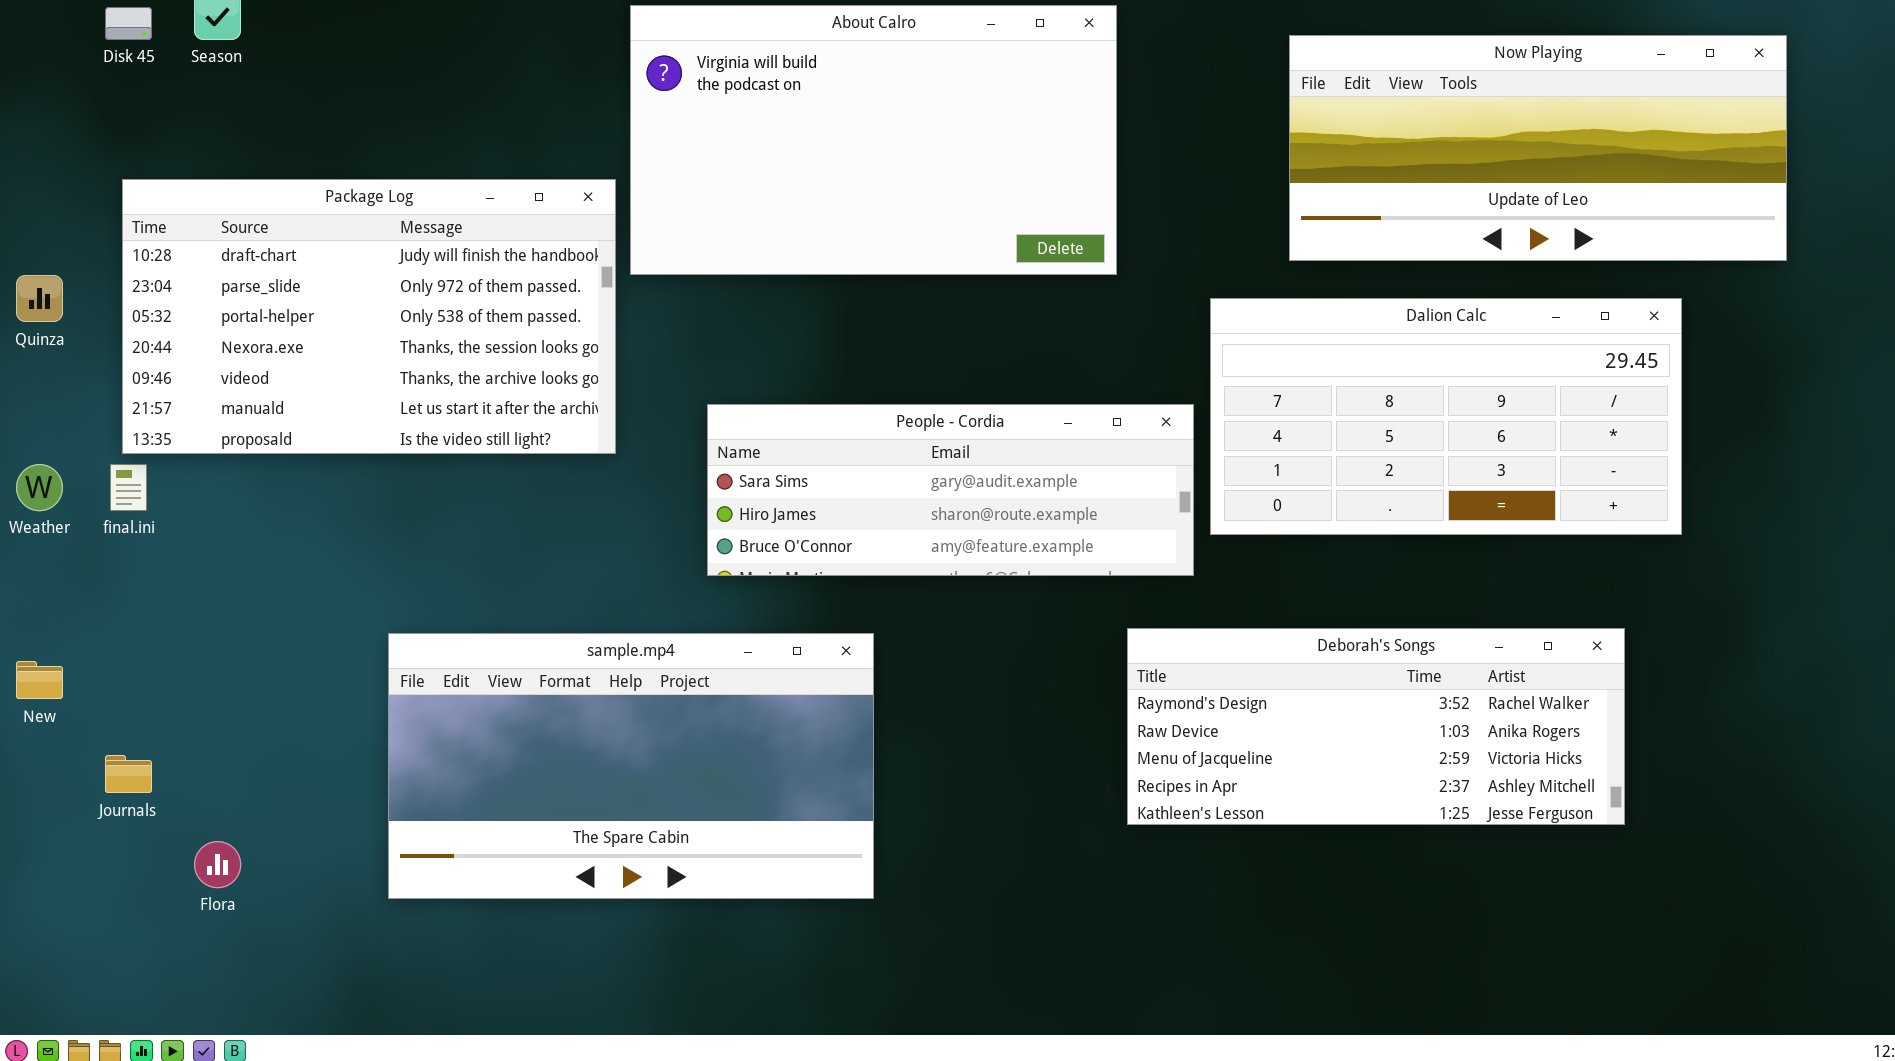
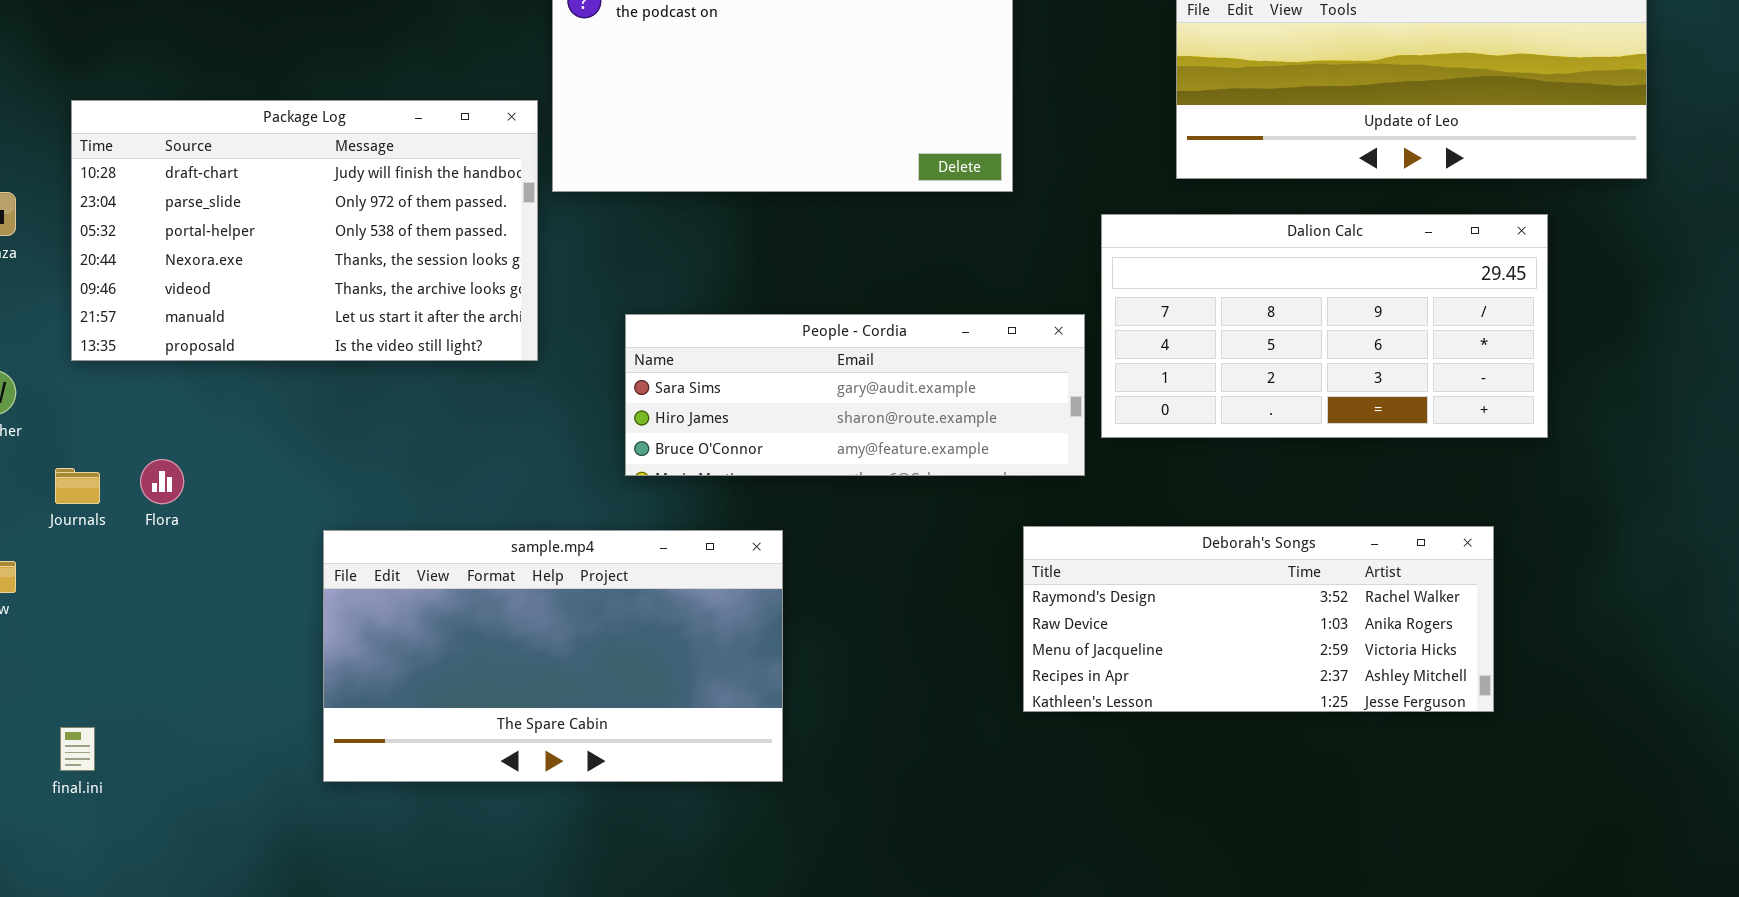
final.ini: [110,464,147,511] -> [60,727,95,771], moved
Journals: [105,755,152,793] -> [55,468,100,504], moved
Flora: [194,841,241,888] -> [140,459,184,504], moved

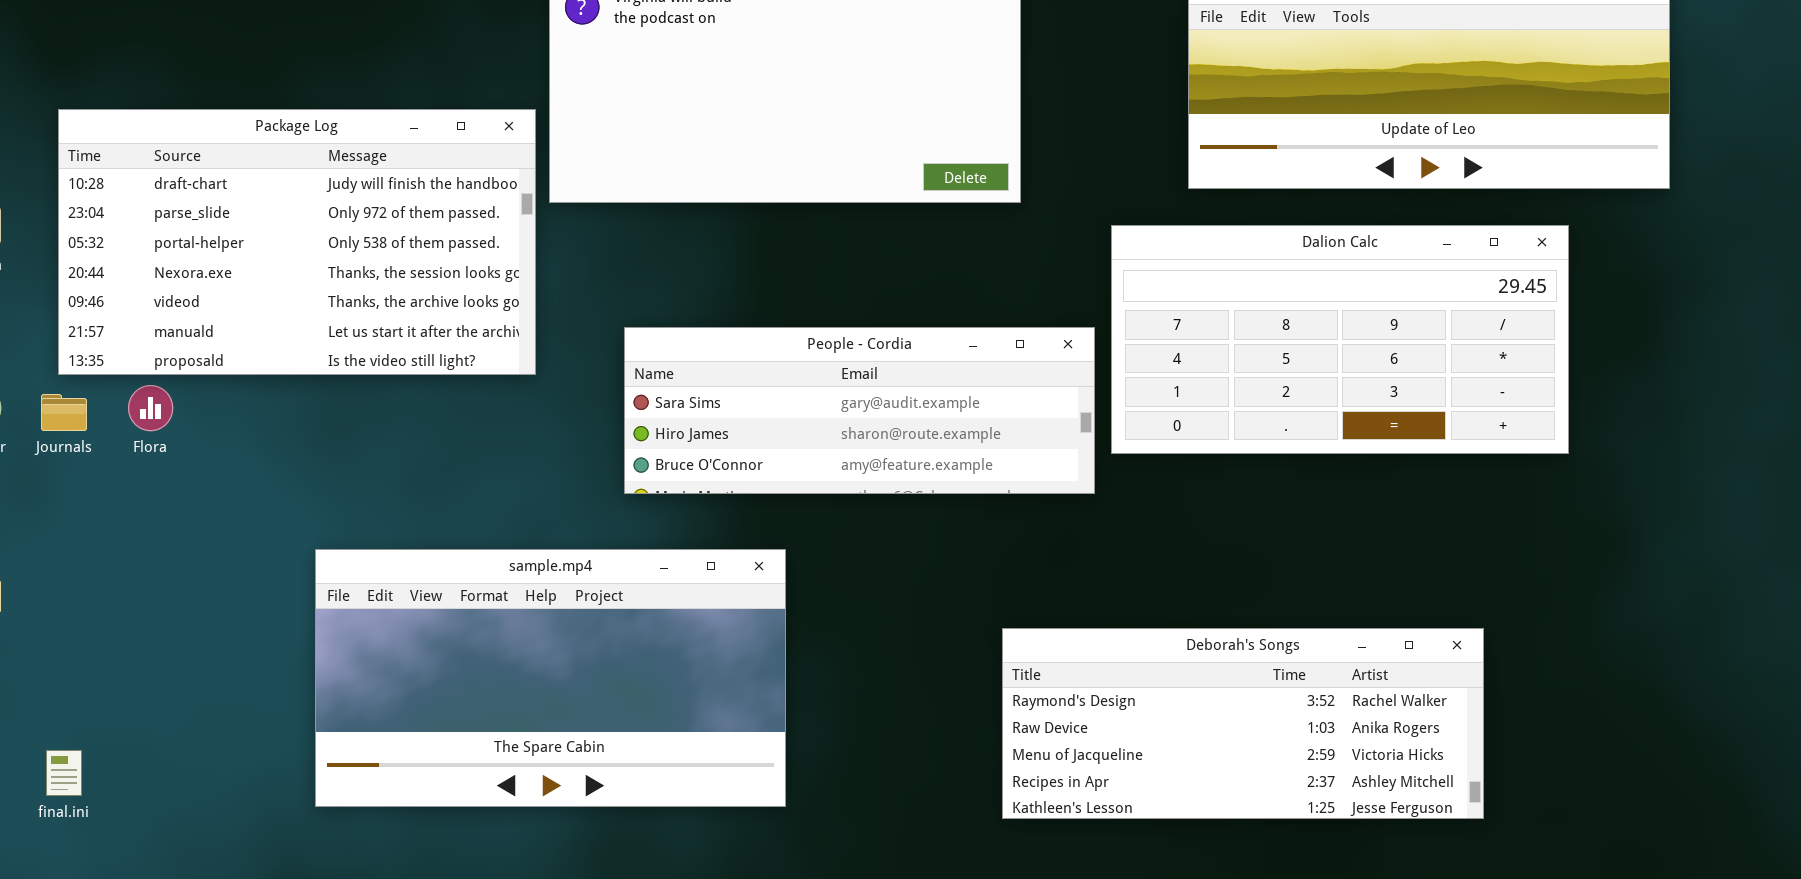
Flora: [140,459,184,504] -> [128,385,173,431], moved
Journals: [55,468,100,504] -> [41,394,87,431], moved
Deborah's Songs: [1023,526,1494,712] -> [1002,628,1484,819], moved

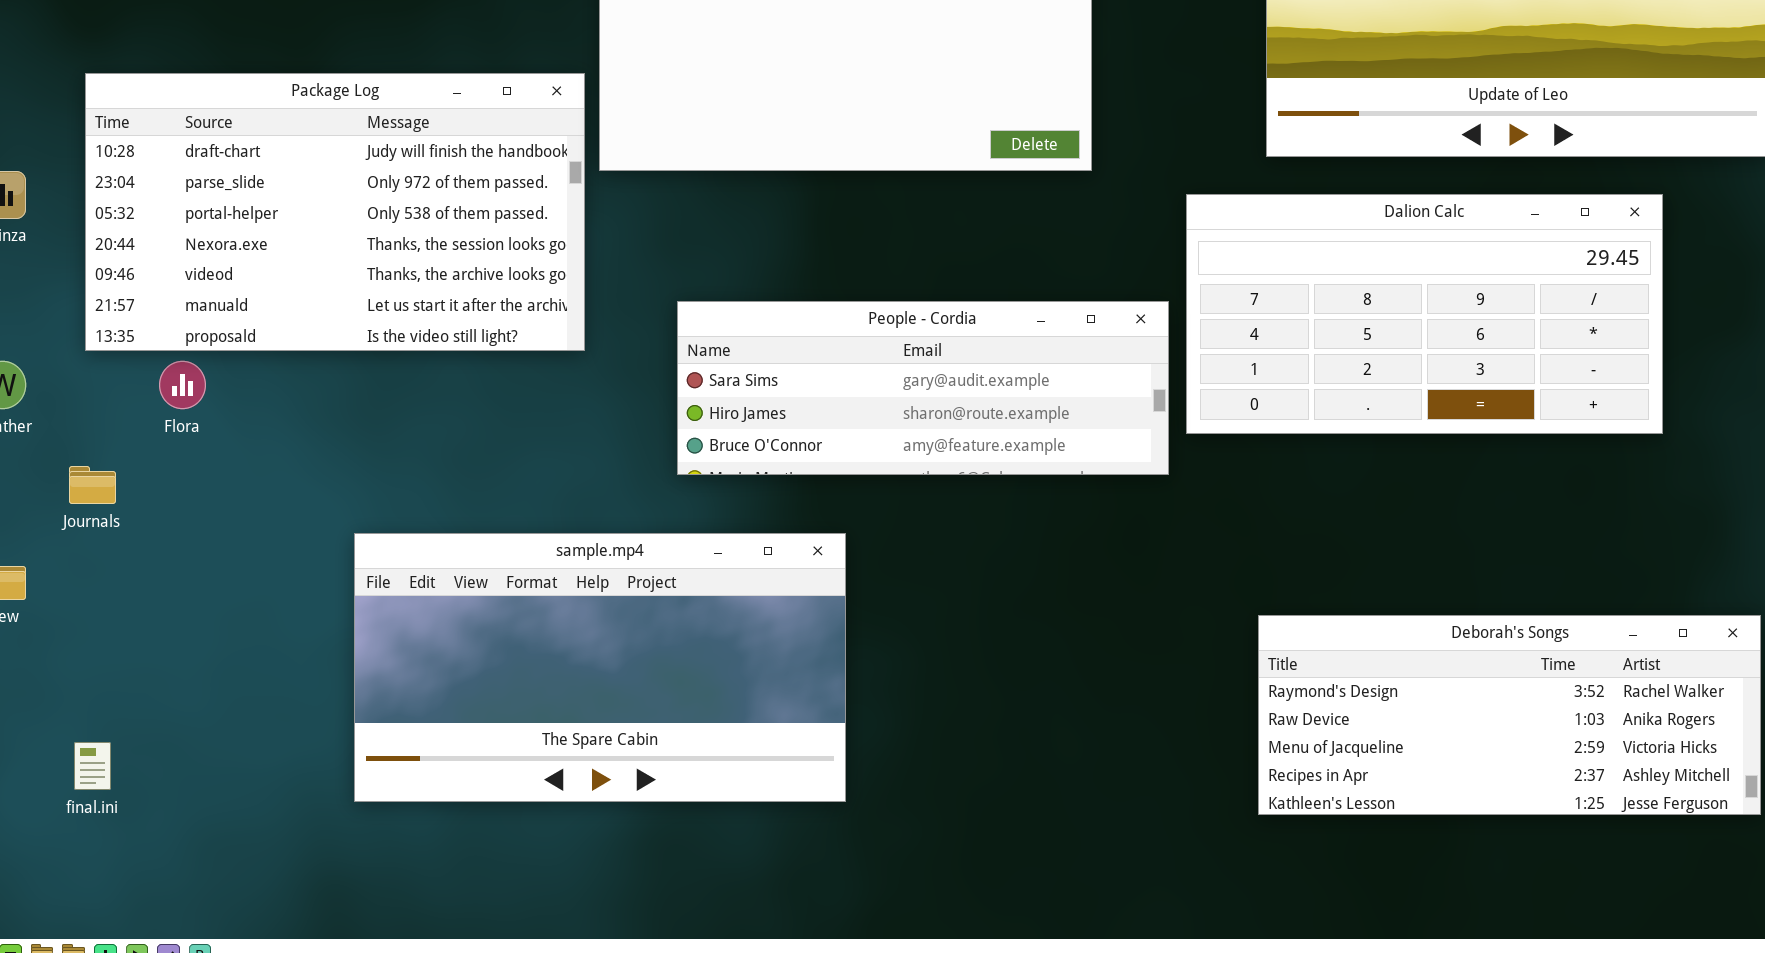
Journals: [41,394,87,431] -> [69,466,116,504], moved
Deborah's Songs: [1002,628,1484,819] -> [1258,615,1761,815], moved

